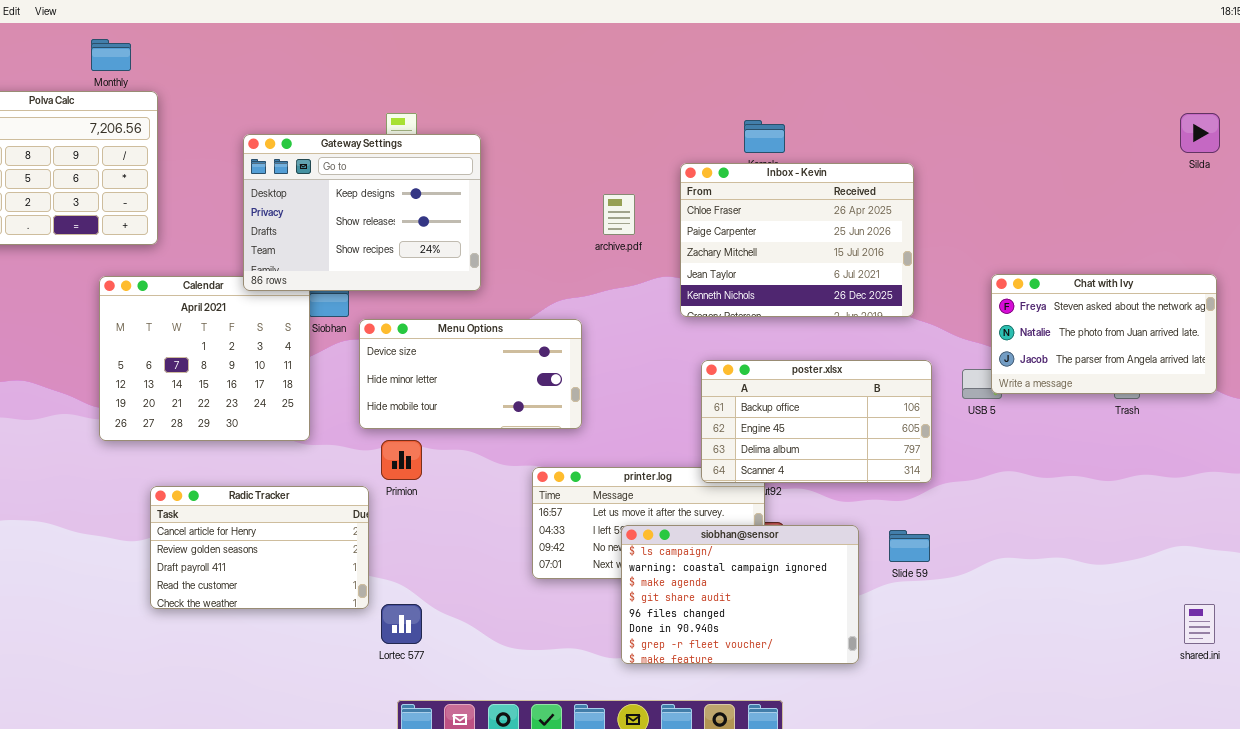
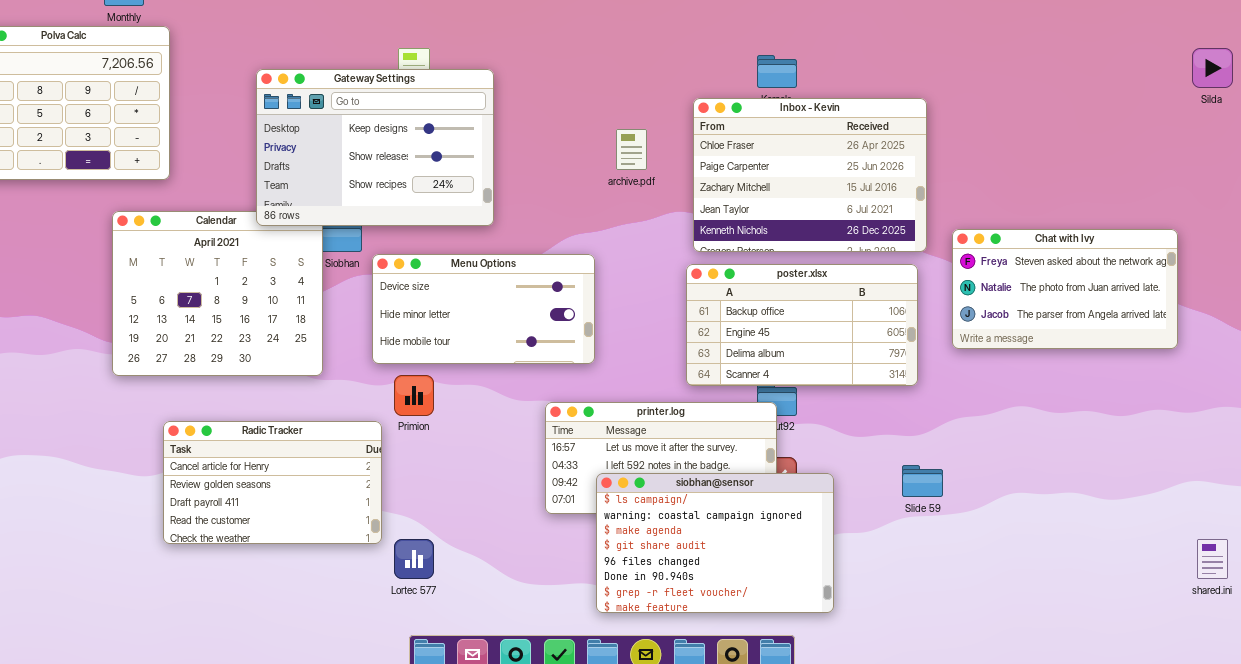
Chat with Ivy: [991,274,1217,394] -> [952,229,1178,349], moved
poster.xlsx: [701,360,932,483] -> [686,264,918,386], moved
siobhan@sensor: [621,525,859,664] -> [596,473,834,613], moved

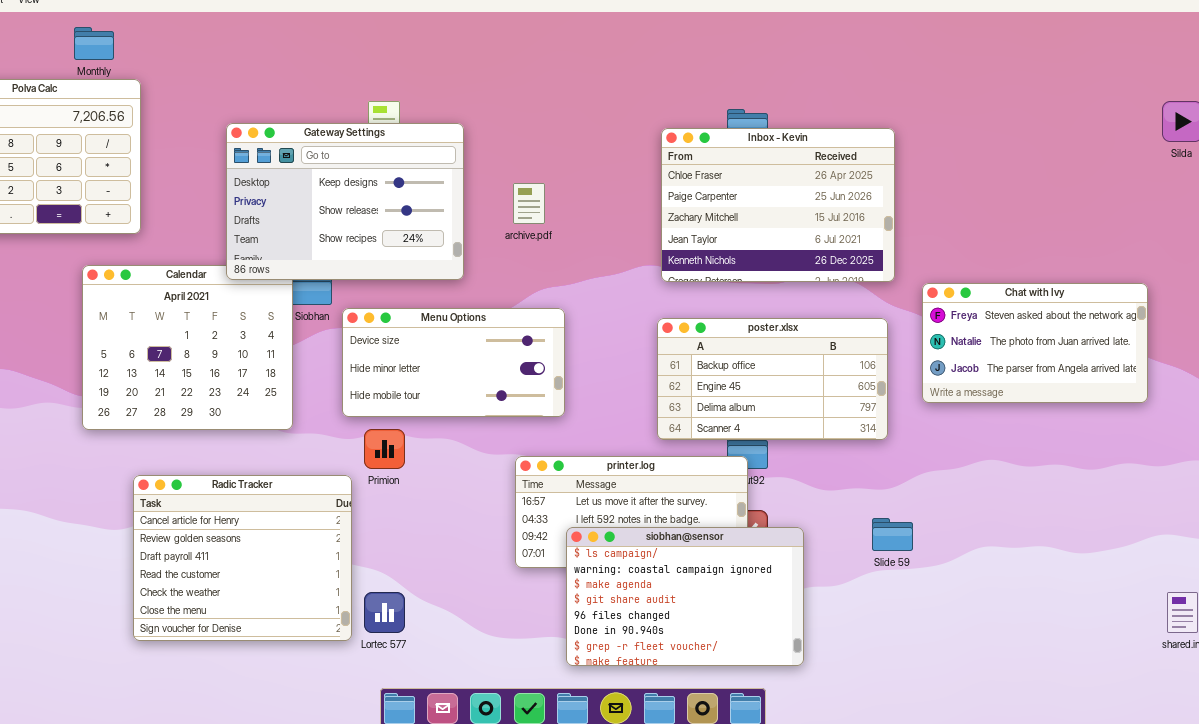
Inbox - Kevin: [693,98,927,252] -> [661,128,895,282], moved
archive.pdf: [616,129,647,170] -> [513,183,545,224], moved
Radic Tracker: [163,421,382,544] -> [133,475,352,641], resized

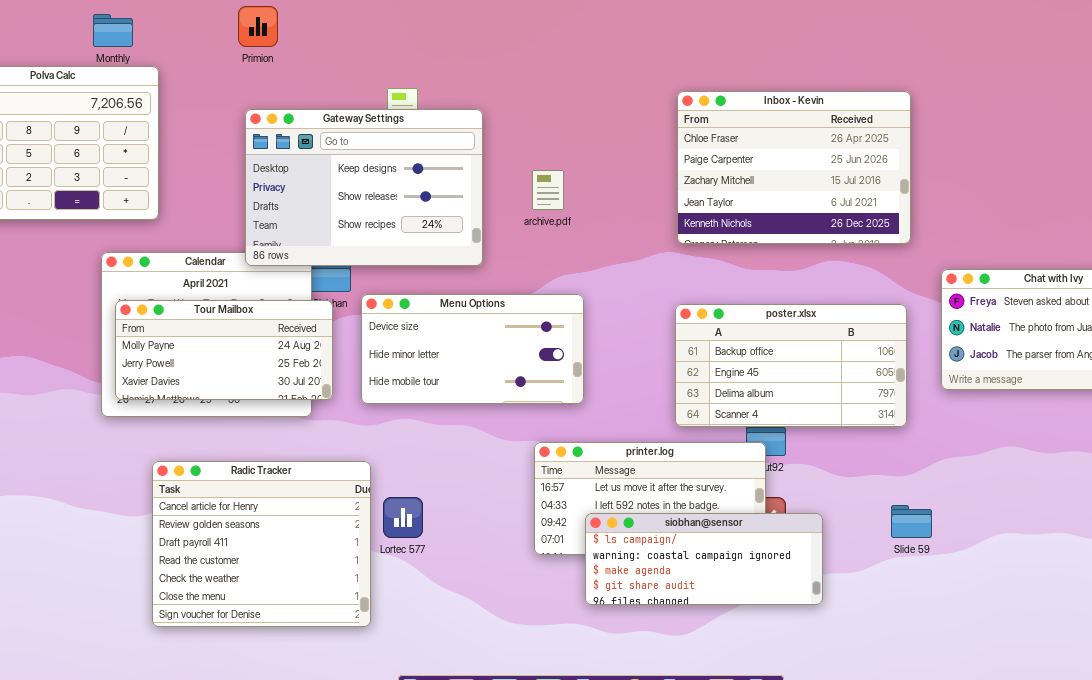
Inbox - Kevin: [661,128,895,282] -> [677,91,911,244], moved
Tour Mailbox: none -> [115,300,333,400], opened
Primion: [364,429,405,469] -> [238,6,278,47], moved
siobhan@sensor: [566,527,804,666] -> [585,513,823,605], resized
Lortec 577: [364,592,405,633] -> [383,497,423,538], moved

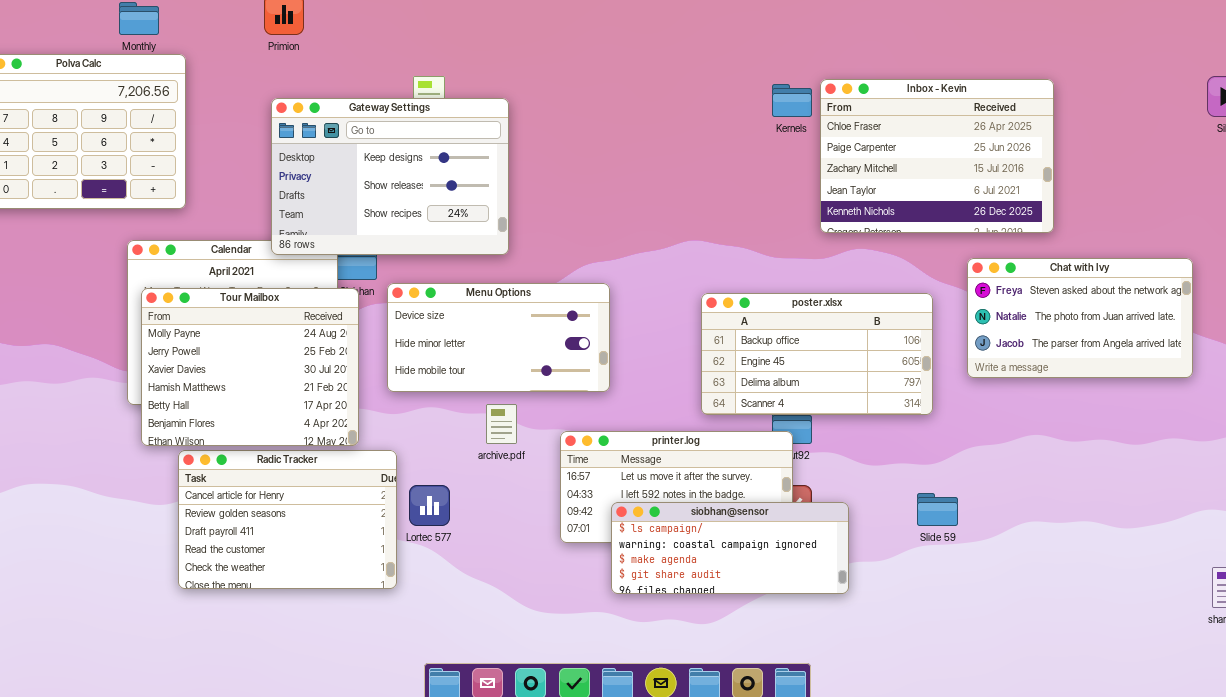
Inbox - Kevin: [677,91,911,244] -> [820,79,1054,233], moved
archive.pdf: [532,170,564,210] -> [486,404,517,444], moved
Tour Mailbox: [115,300,333,400] -> [141,288,359,446], resized
Radic Tracker: [152,461,371,627] -> [178,450,397,589], resized

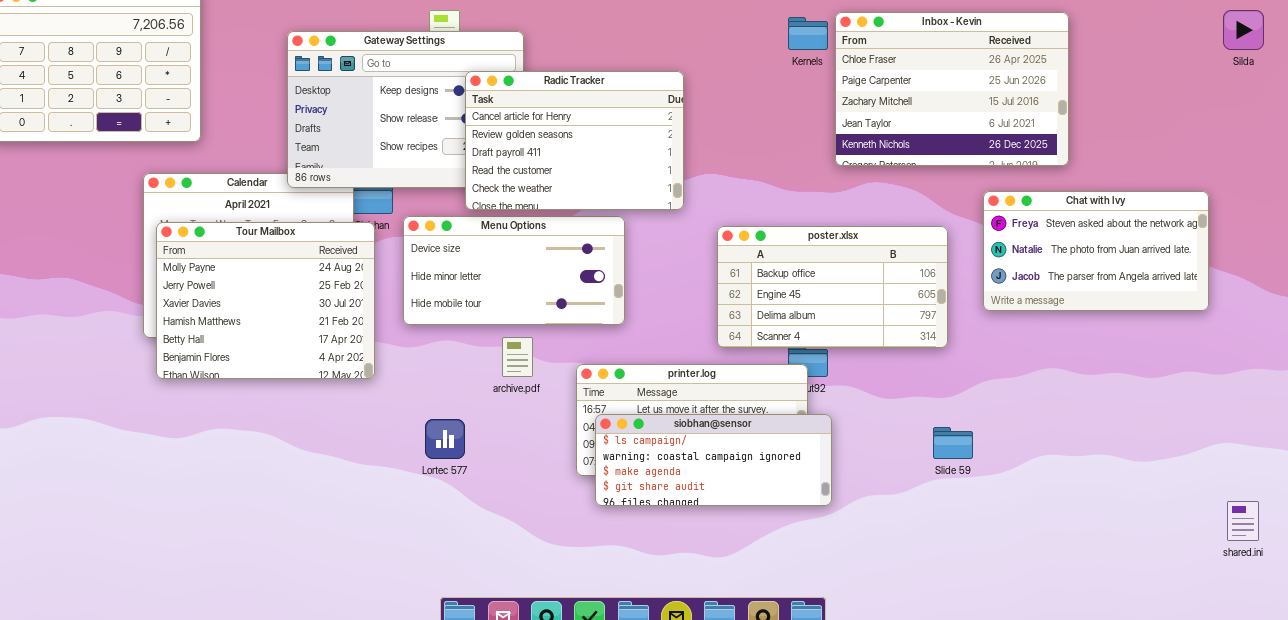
Radic Tracker: [178,450,397,589] -> [465,71,684,210], moved
siobhan@sensor: [611,502,849,594] -> [595,414,832,506], moved

